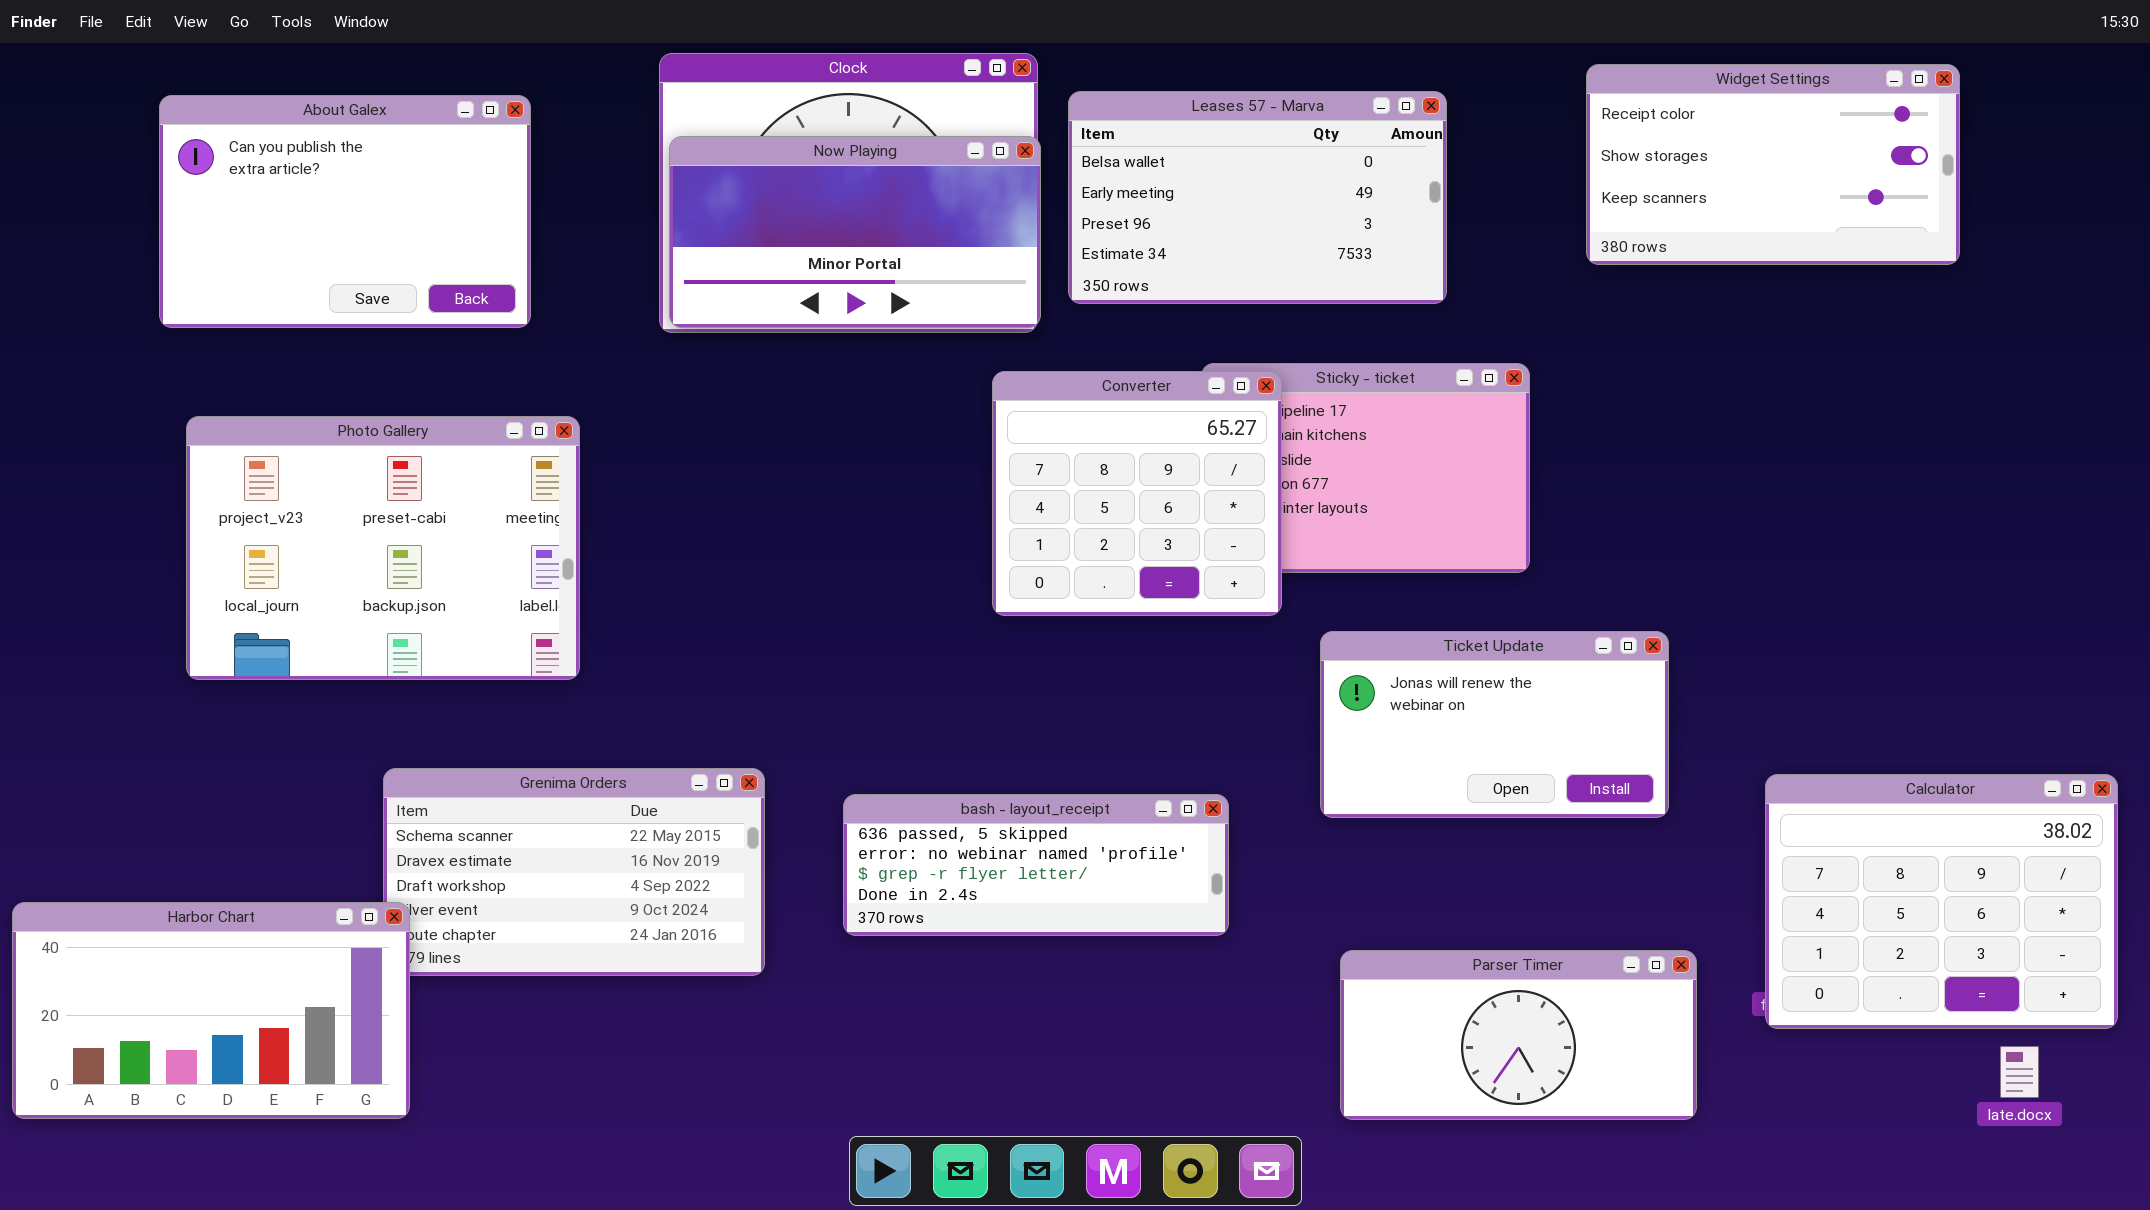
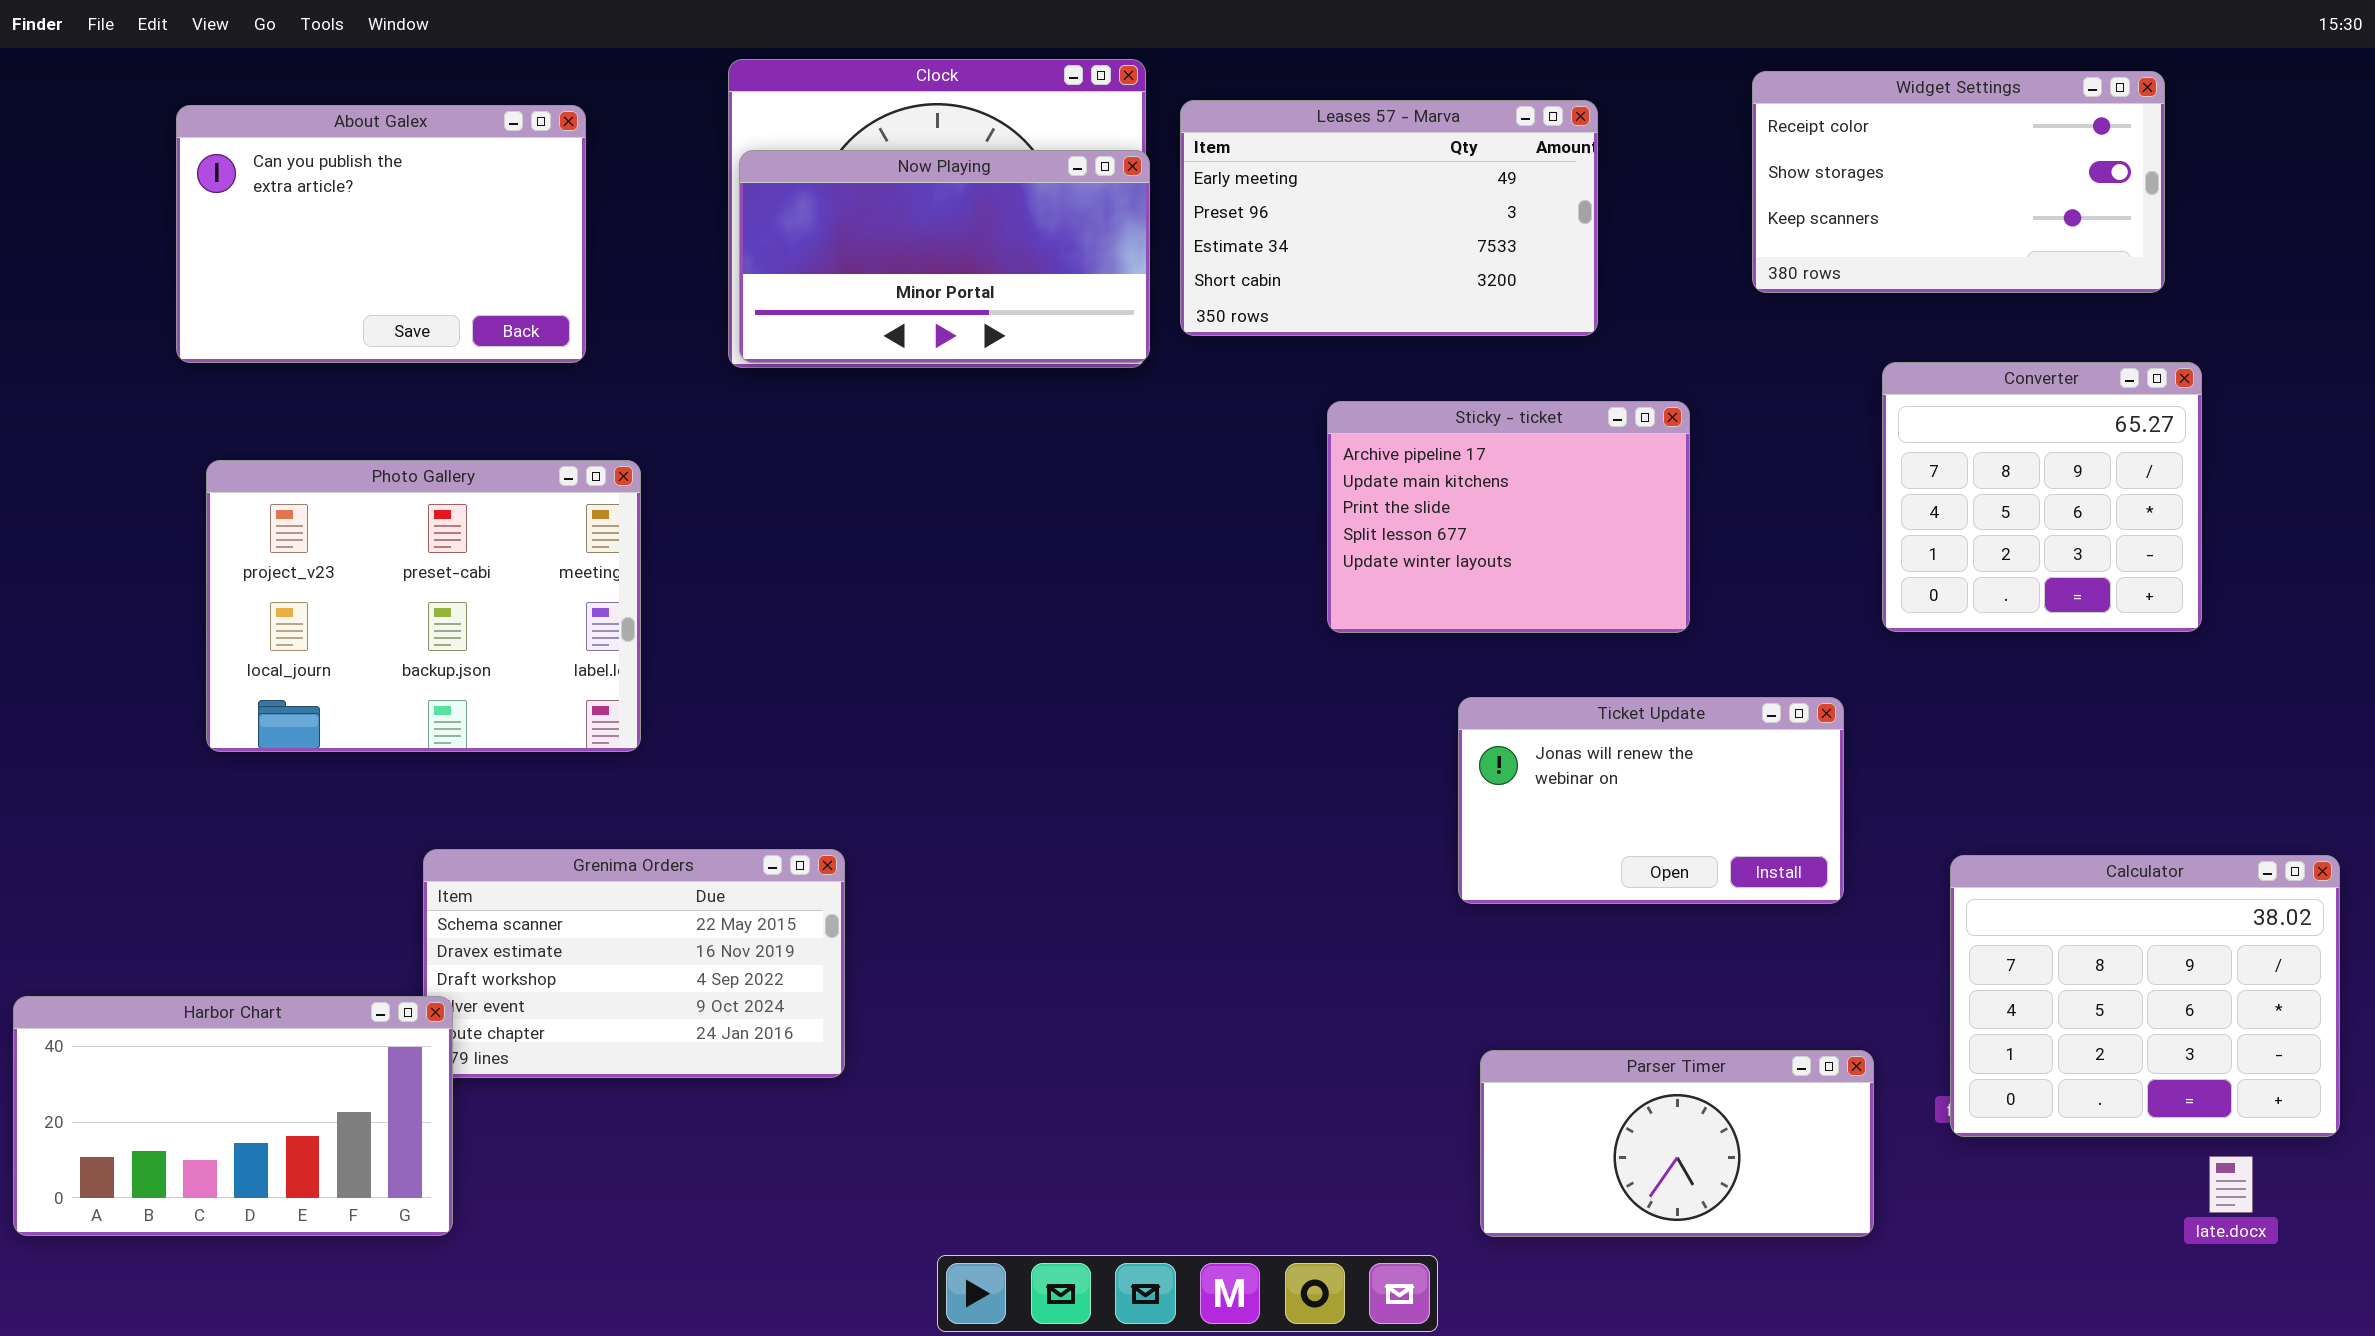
Leases 57 - Marva: [1068,91,1447,304] -> [1180,100,1598,336], scrolled down 1 row
Converter: [992,371,1282,616] -> [1882,362,2202,632], moved
bash - layout_receipt: [843,794,1229,936] -> none, closed

